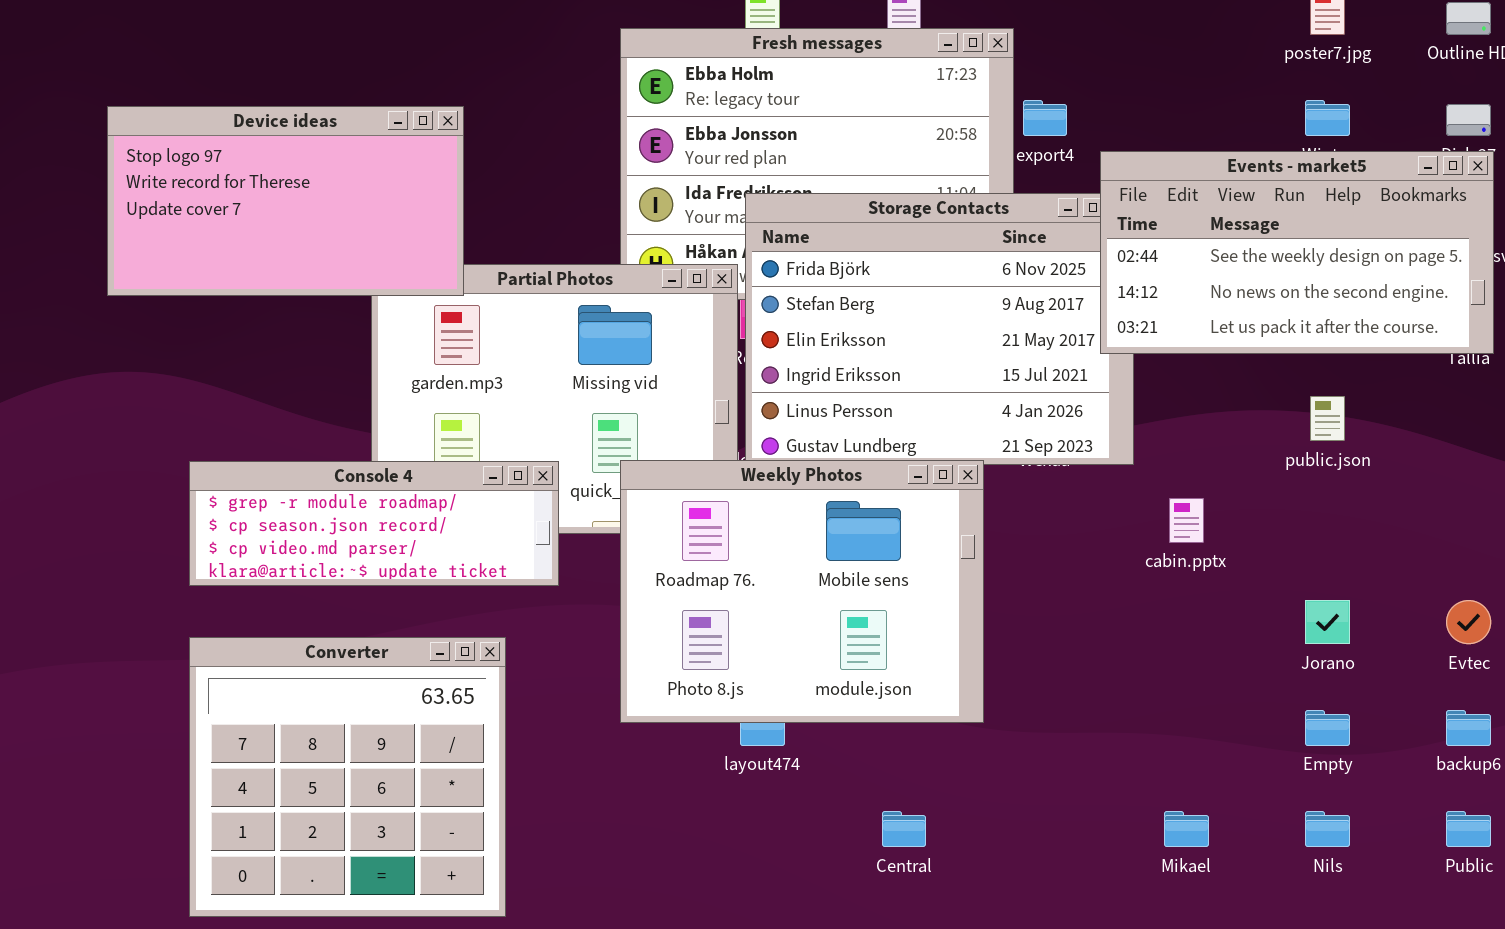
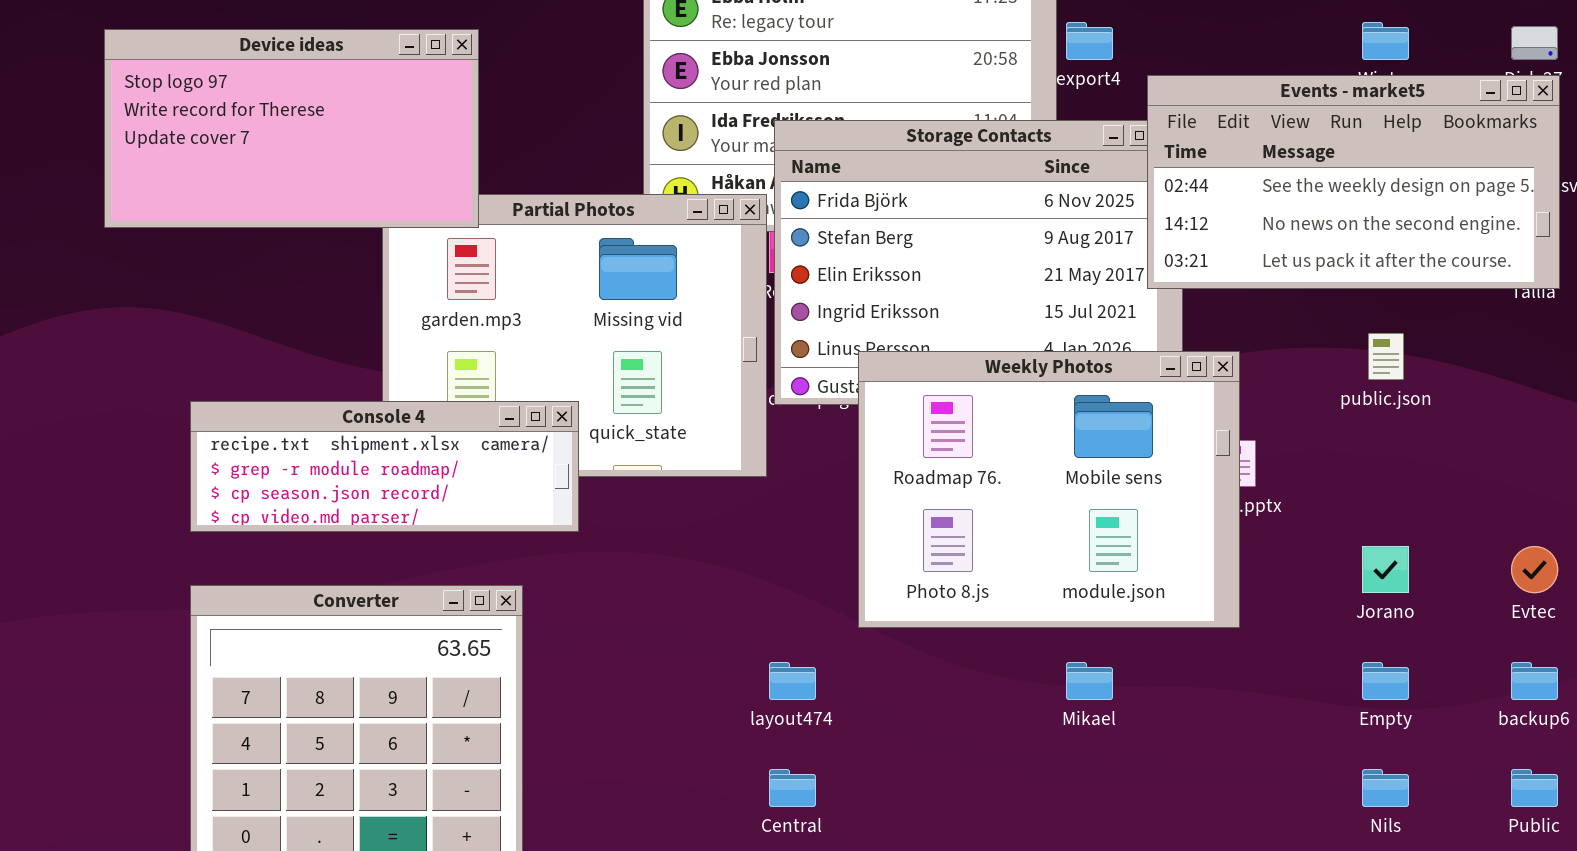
Weekly Photos: [620,460,984,723] -> [858,351,1240,628], moved
Console 4: [189,461,559,586] -> [190,401,579,532], scrolled up 1 row
Central: [882,811,926,847] -> [769,769,816,807], moved
Mikael: [1164,811,1209,847] -> [1066,662,1113,700], moved

